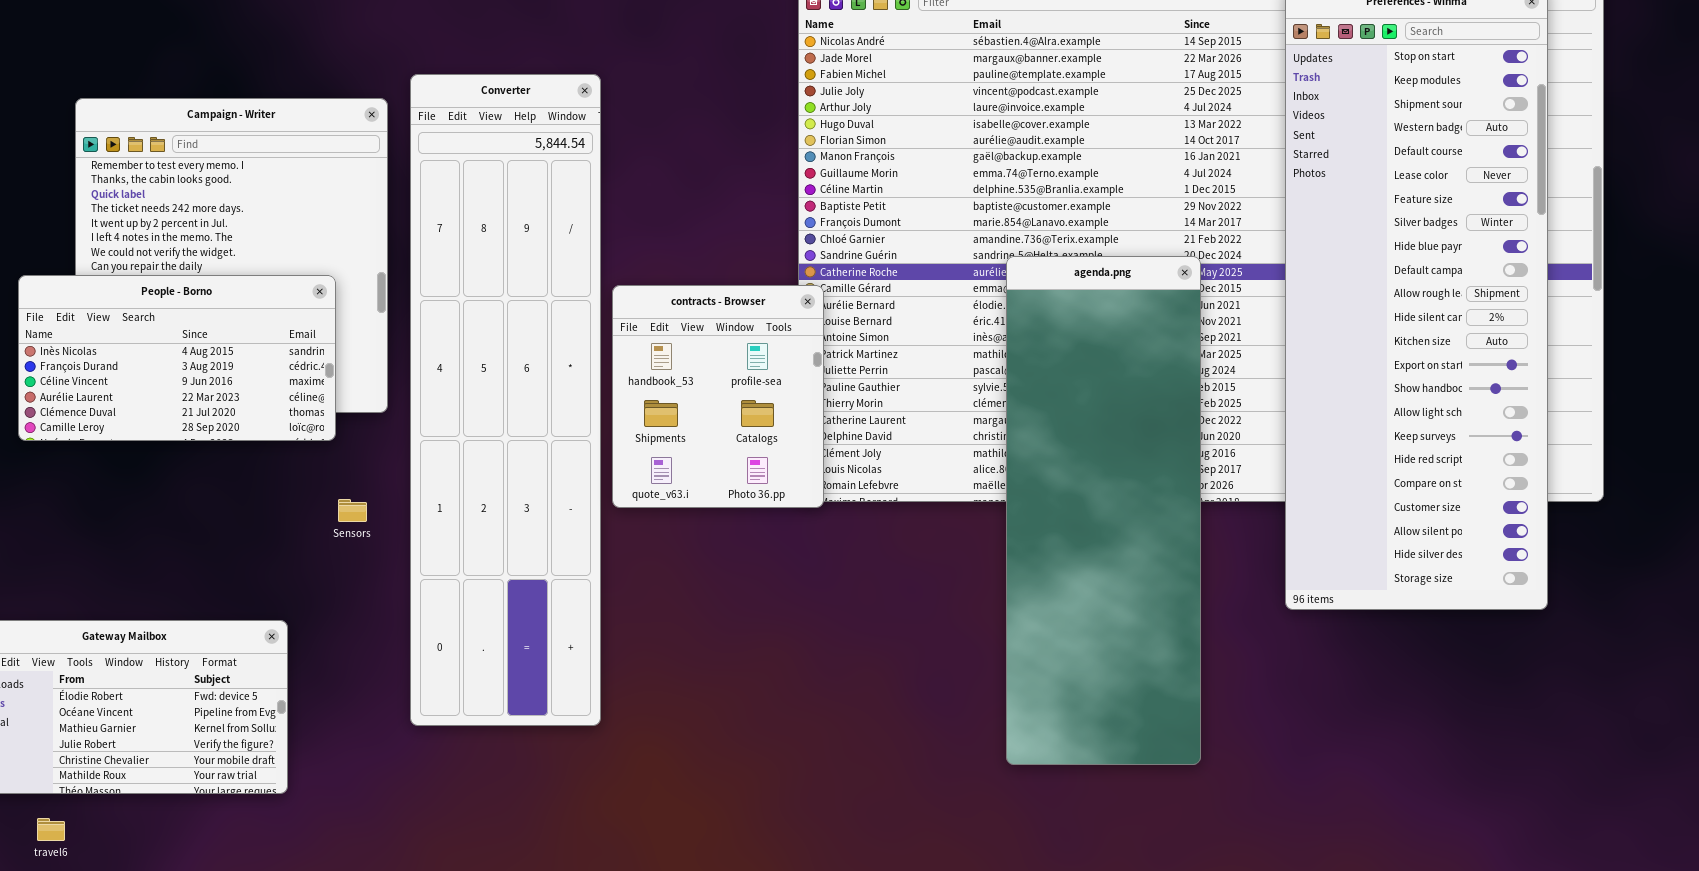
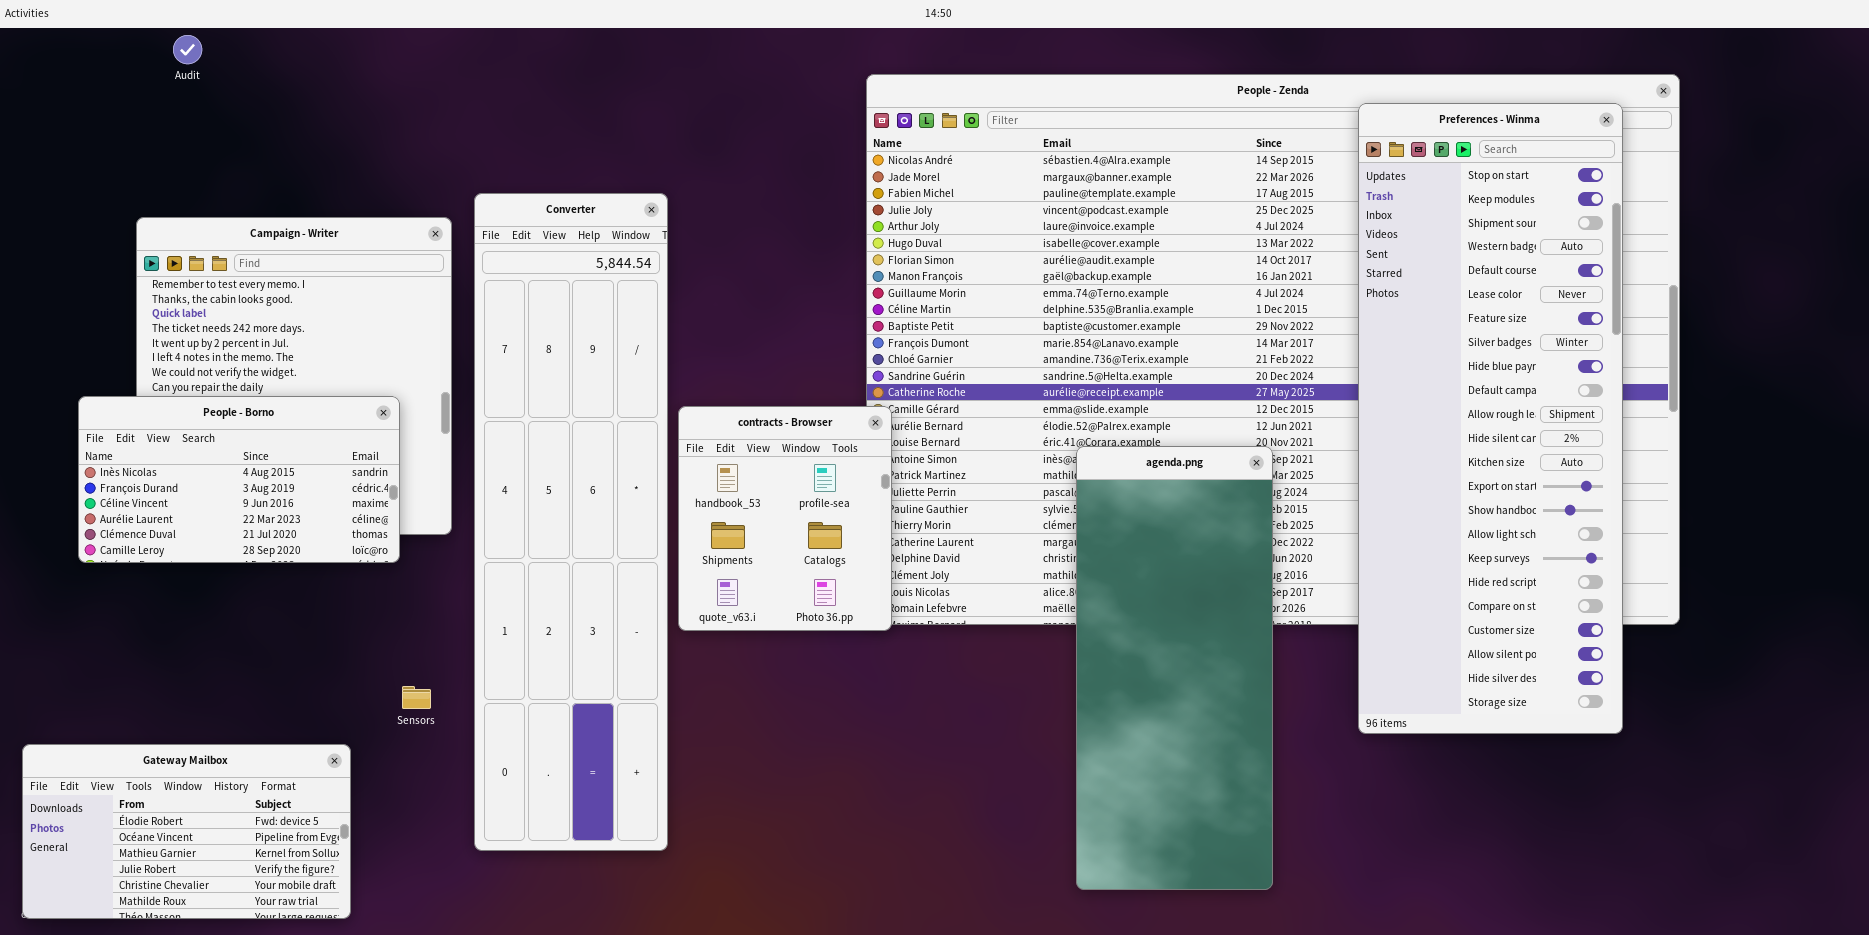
agenda.png: [1006,256,1201,765] -> [1076,446,1273,890], resized
Sensors: [338,499,367,522] -> [402,686,431,709], moved

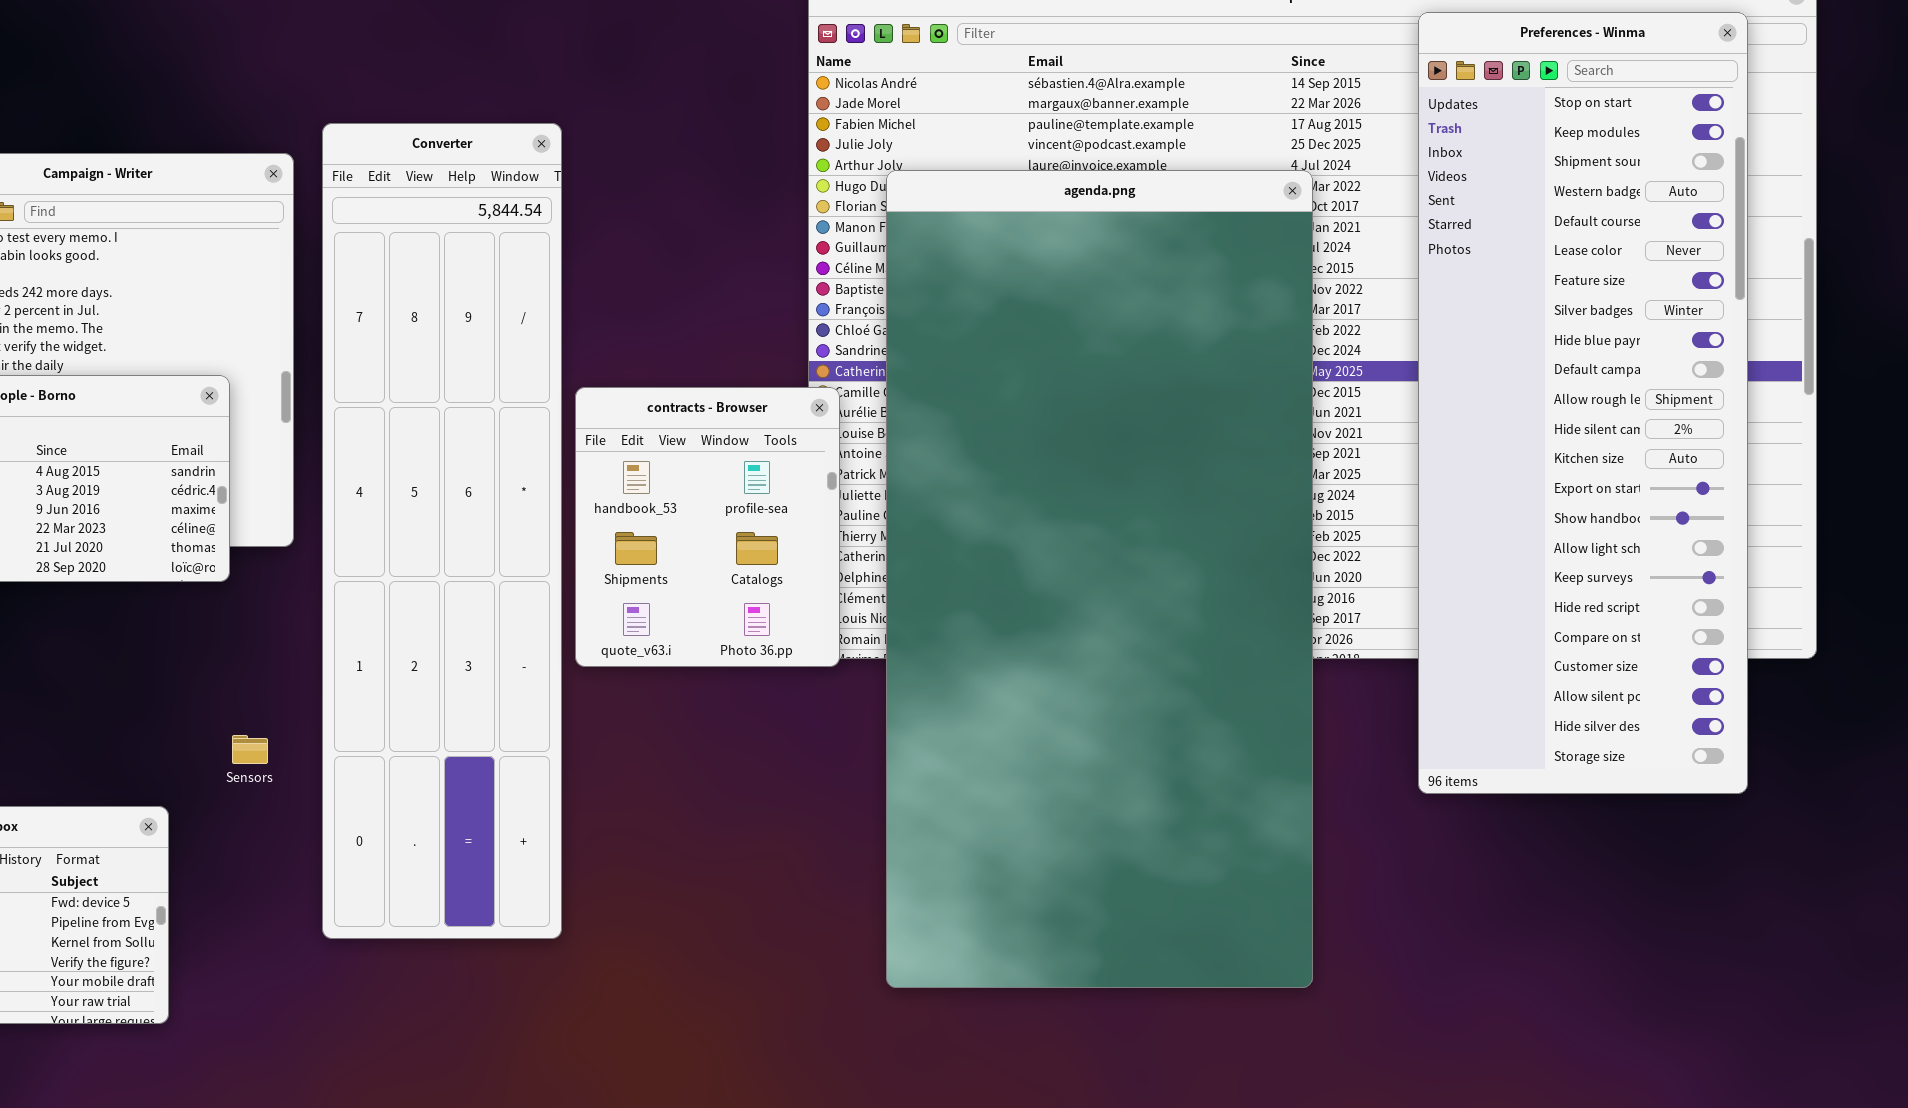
agenda.png: [1076,446,1273,890] -> [886,170,1313,988], resized

